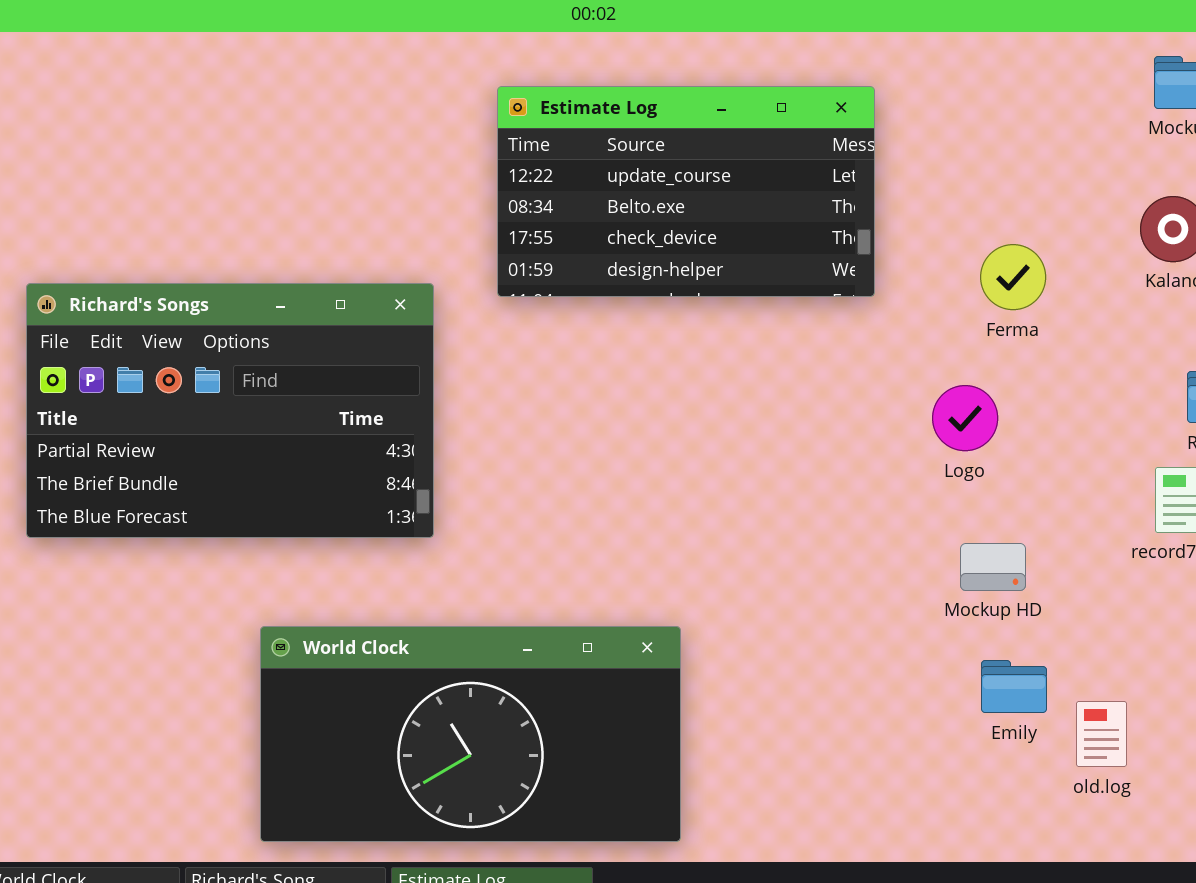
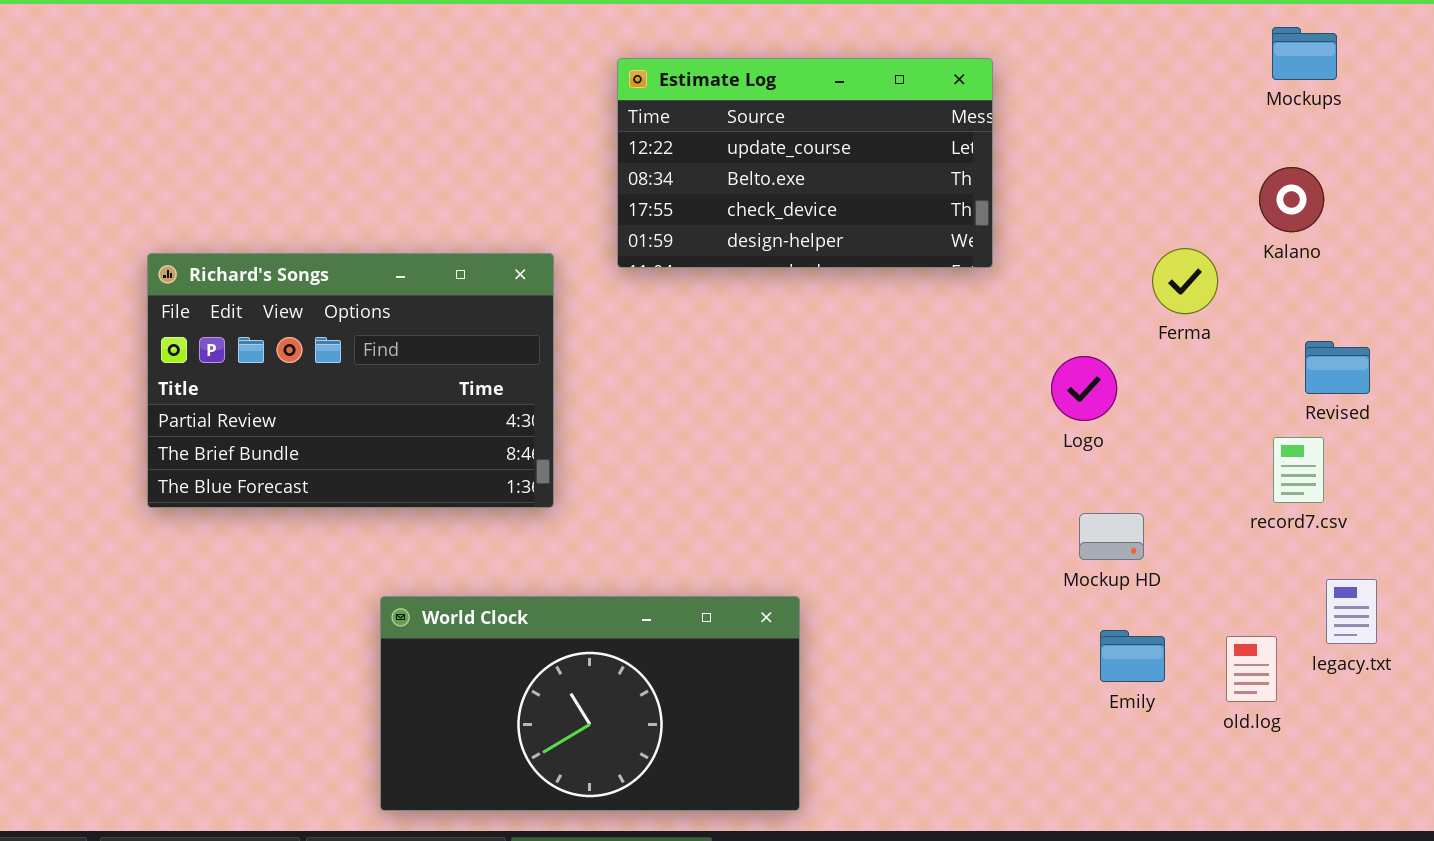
Ferma: [980,244,1046,310] -> [1152,248,1218,314], moved
old.log: [1076,701,1127,767] -> [1226,636,1277,702], moved

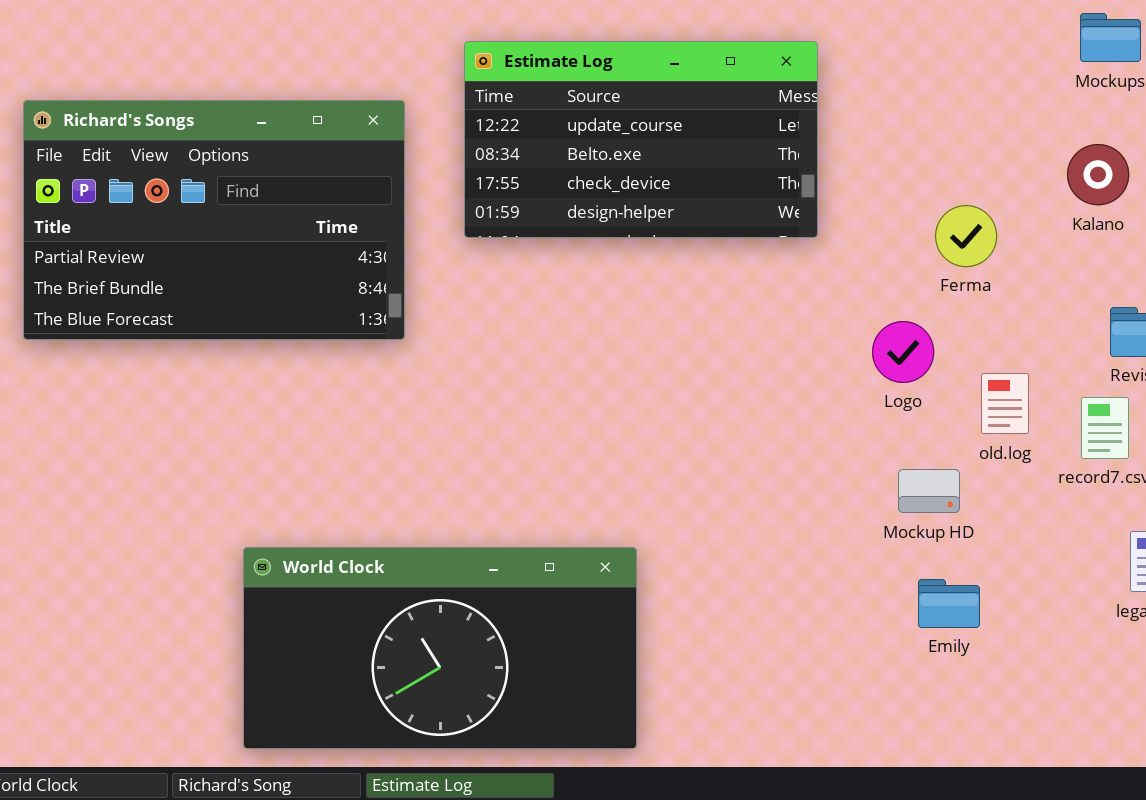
Ferma: [1152,248,1218,314] -> [935,205,997,267], moved
Richard's Songs: [147,253,554,508] -> [23,100,405,340], moved
old.log: [1226,636,1277,702] -> [981,373,1029,434], moved

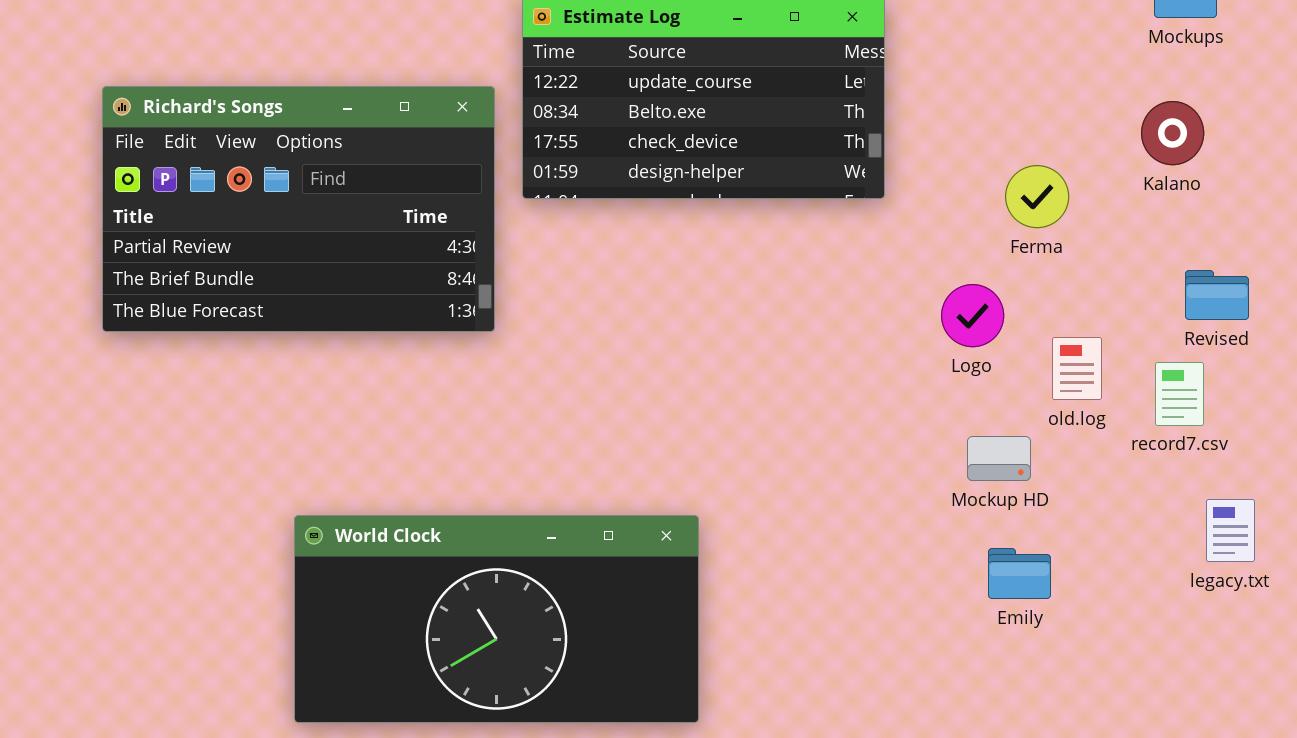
Richard's Songs: [23,100,405,340] -> [102,86,495,332], moved

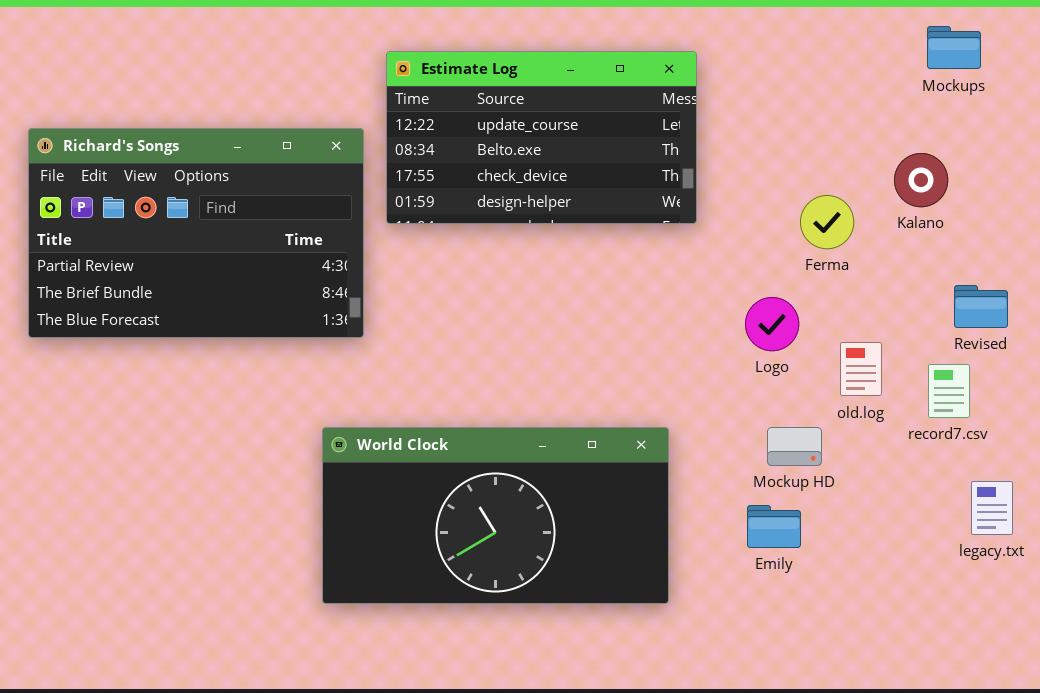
Kalano: [1141,101,1204,165] -> [894,153,948,207], moved
World Clock: [294,515,699,723] -> [322,427,669,604], moved
Emily: [988,548,1051,599] -> [747,505,801,548], moved

